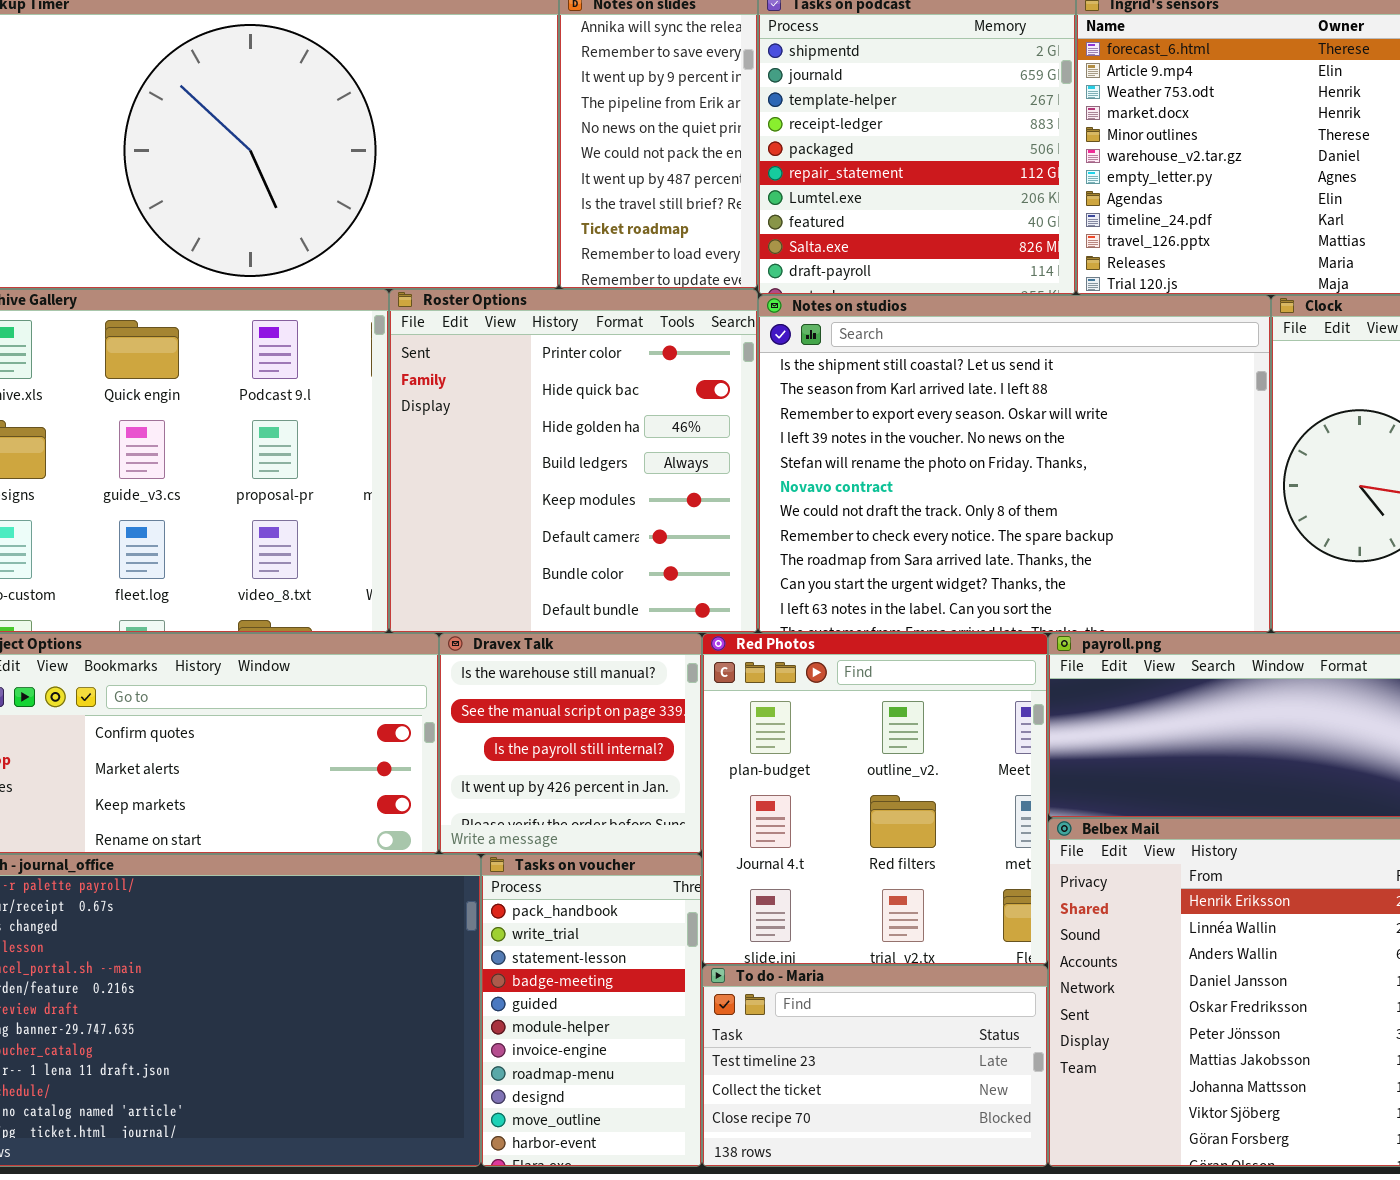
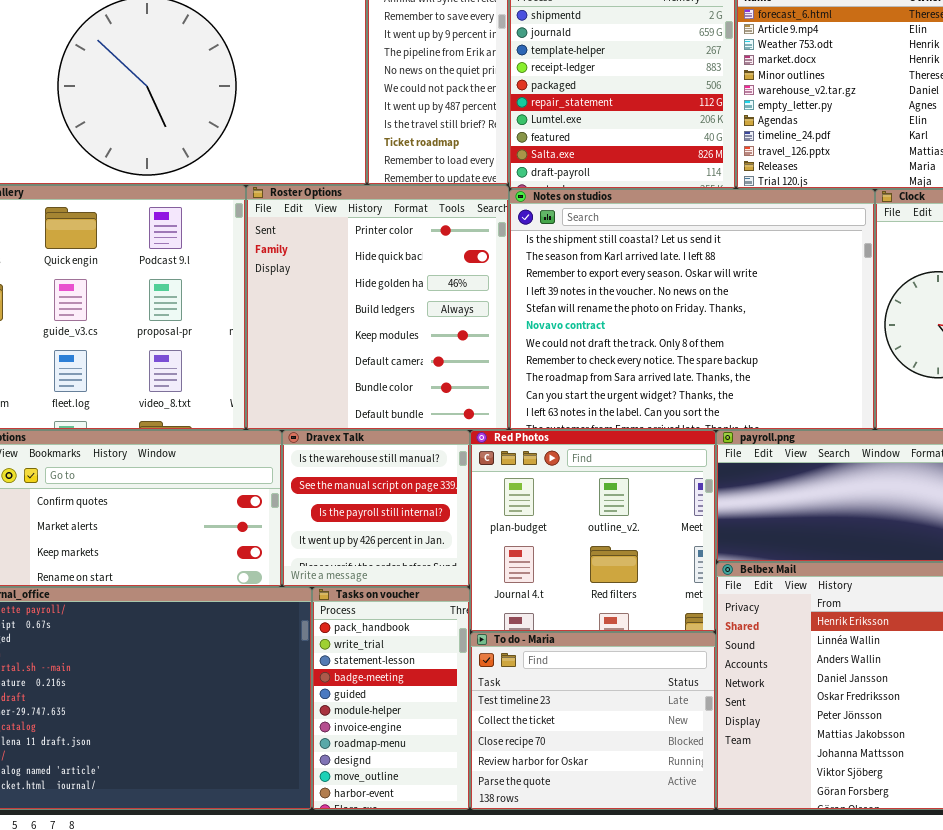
Red Photos: [702,633,1048,965] -> [470,430,716,632], resized
To do - Maria: [702,965,1048,1167] -> [470,632,716,810], resized

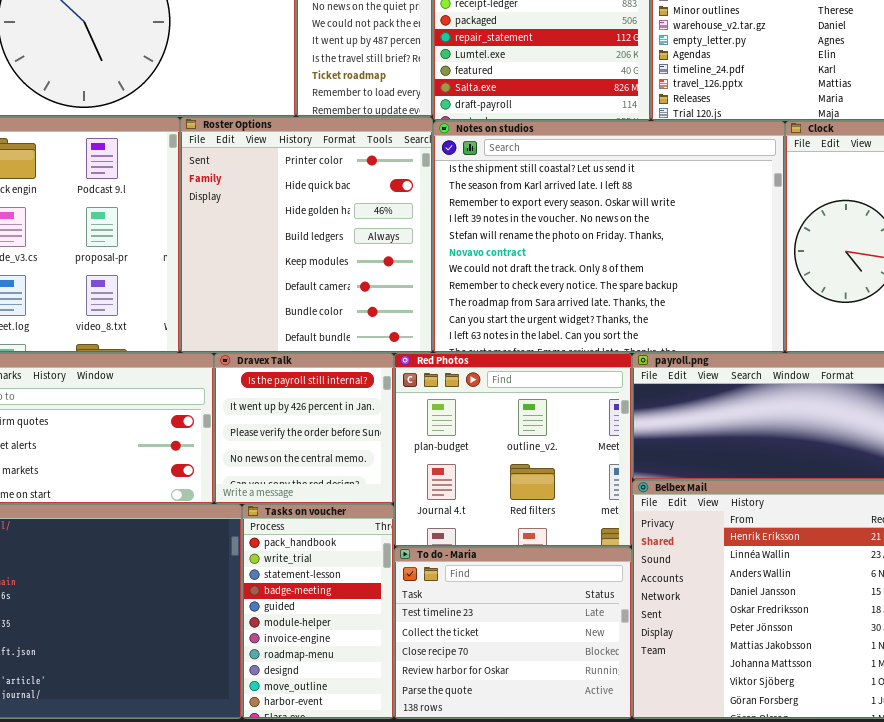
Dravex Talk: [282,430,470,587] -> [214,353,394,504], scrolled down 2 rows

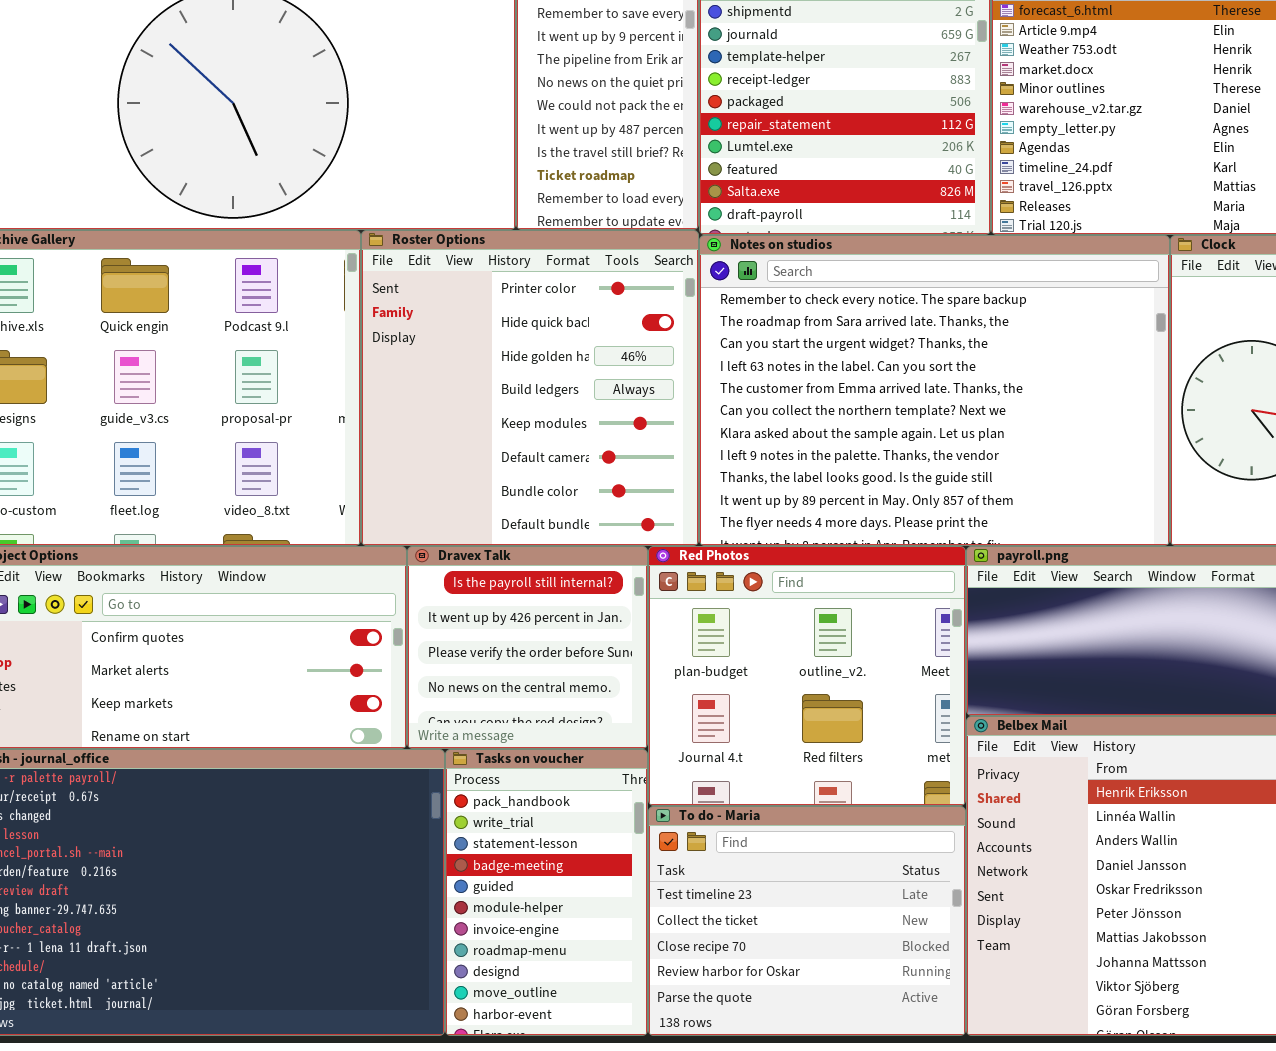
Notes on studios: [433,121,785,353] -> [699,235,1170,546], scrolled down 7 rows

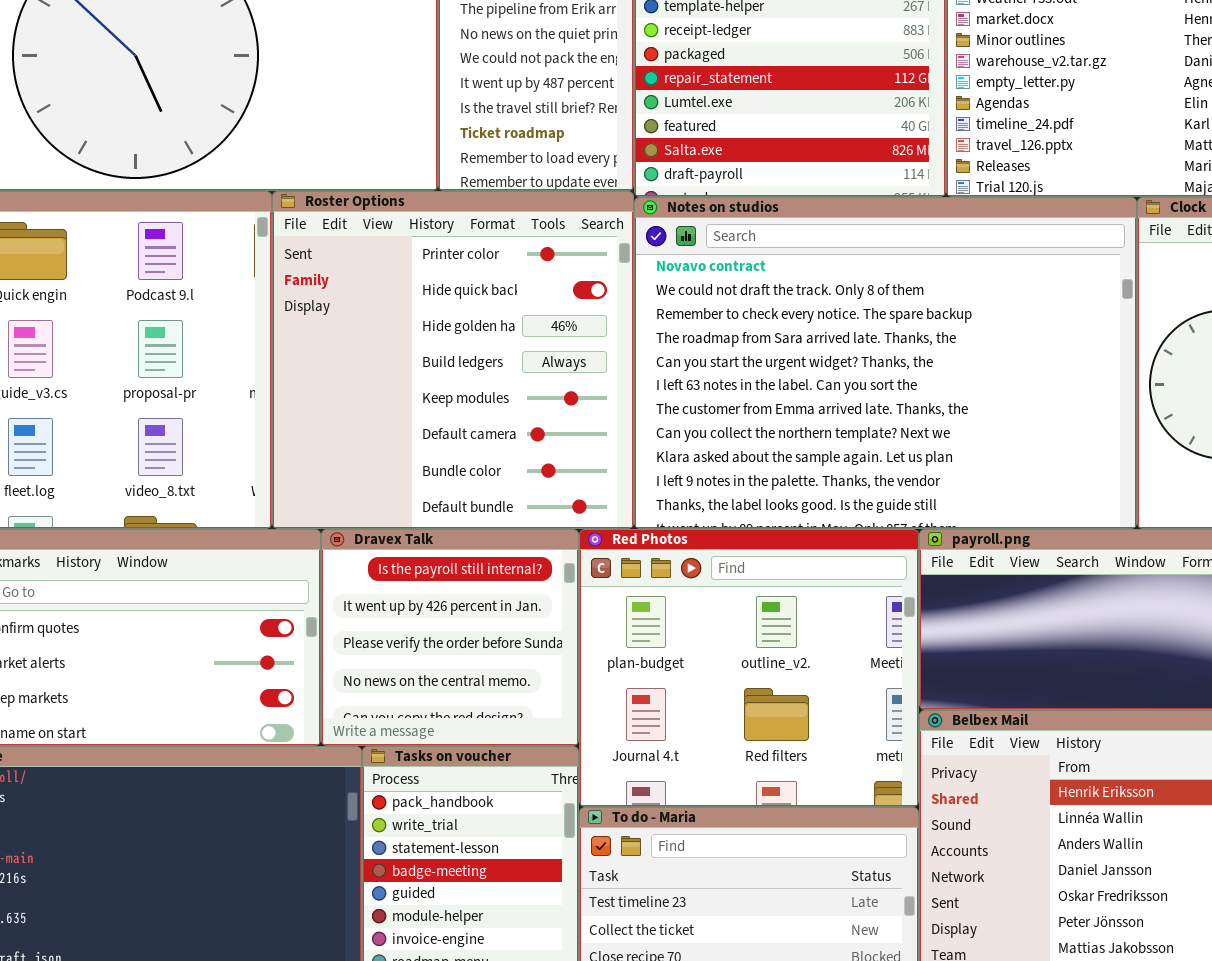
Notes on studios: [699,235,1170,546] -> [634,197,1137,529], scrolled up 2 rows

